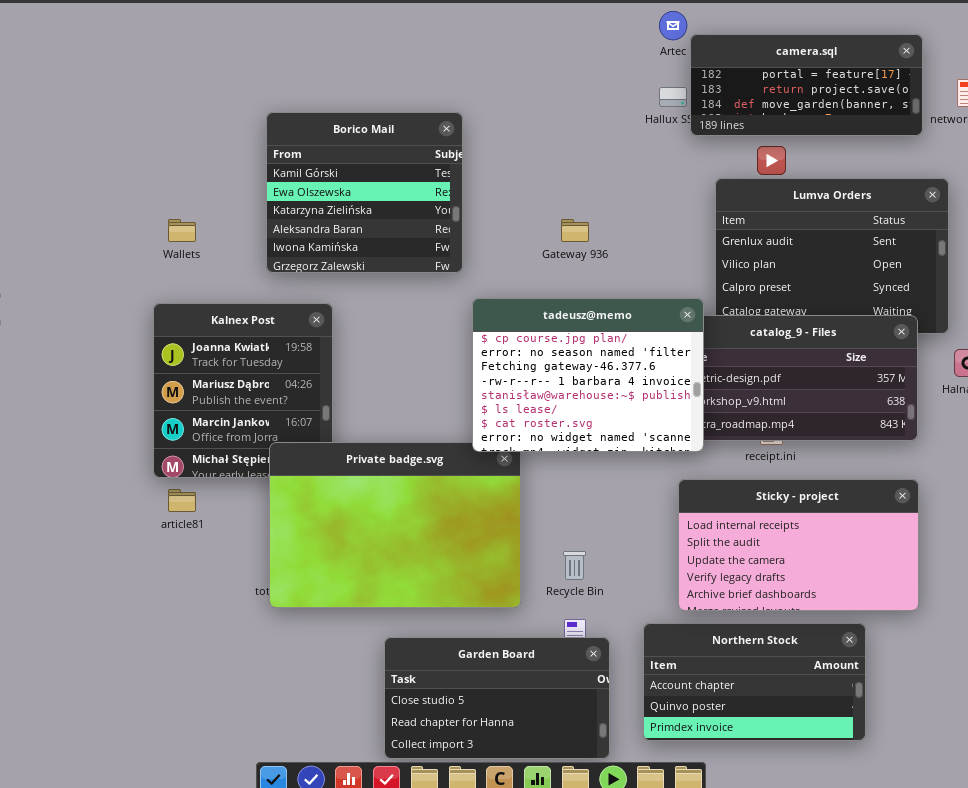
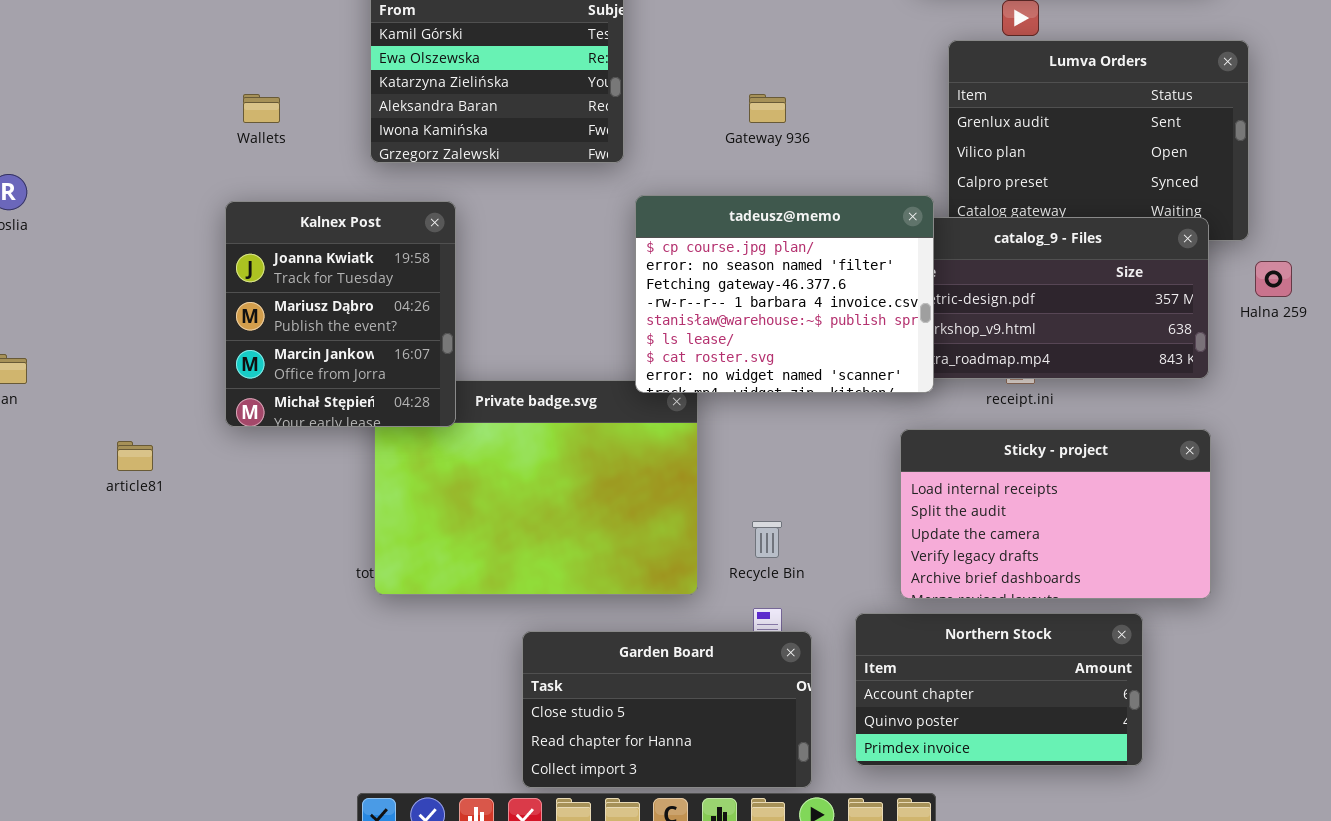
Kalnex Post: [153,303,333,478] -> [225,201,456,427], raised
article81: [168,489,196,512] -> [117,441,153,471], moved

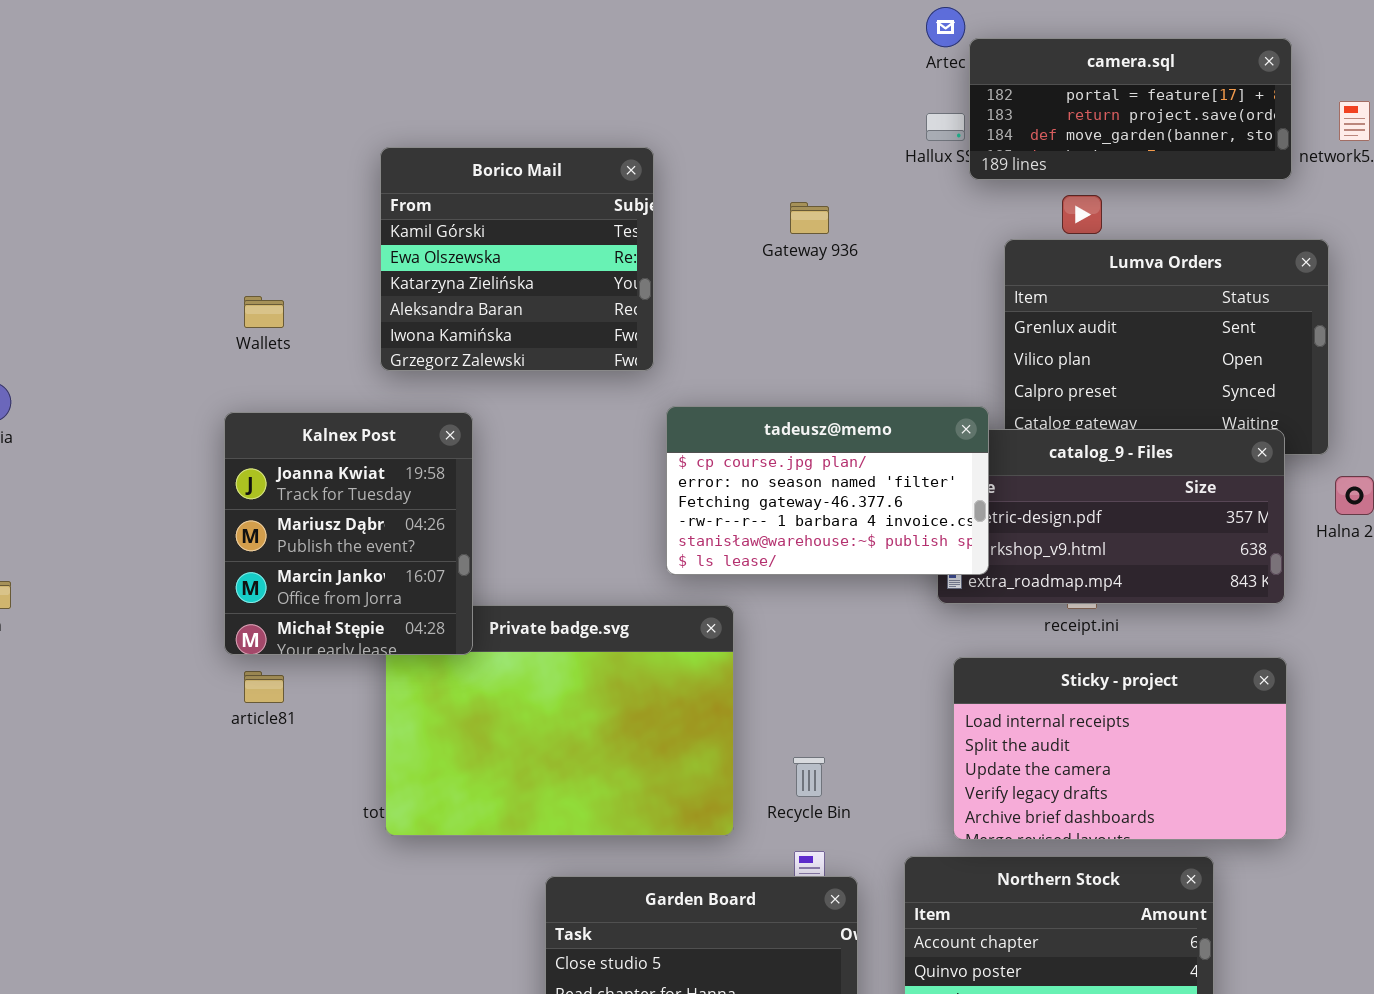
Gateway 936: [749,94,786,123] -> [790,202,829,234], moved
tadeusz@memo: [635,195,934,393] -> [666,406,989,575], resized
article81: [117,441,153,471] -> [244,671,284,703], moved

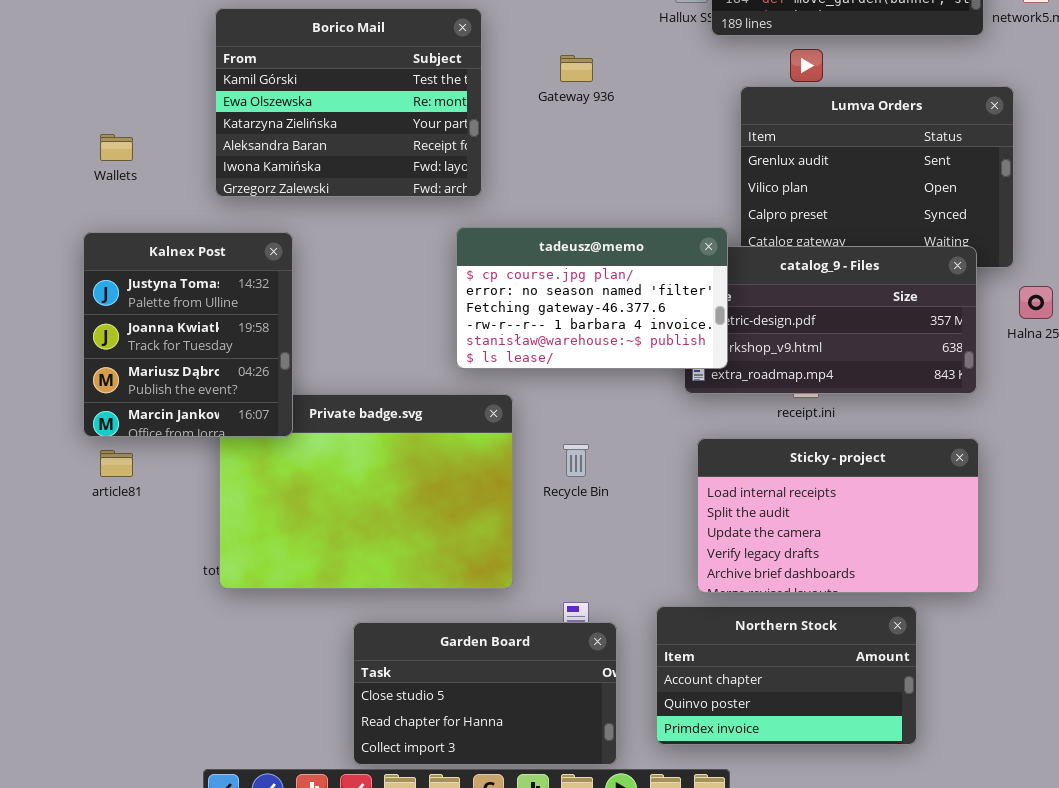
Borico Mail: [380,147,654,371] -> [215,8,482,197], resized
Kalnex Post: [224,412,473,655] -> [83,232,293,437], scrolled up 1 row
Recycle Bin: [793,757,825,797] -> [563,444,589,477], moved

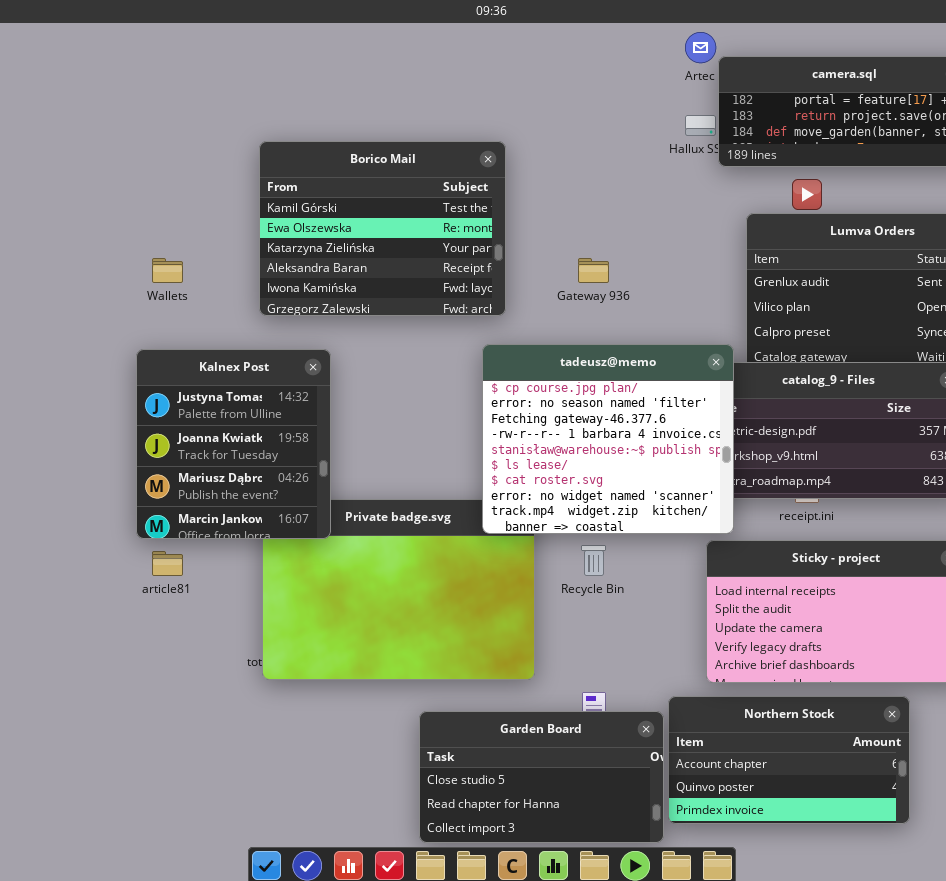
Gateway 936: [560,55,593,82] -> [578,258,609,283], moved
tadeusz@memo: [456,227,728,369] -> [482,344,734,534], resized
Garden Board: [353,622,617,765] -> [419,711,664,843], moved

